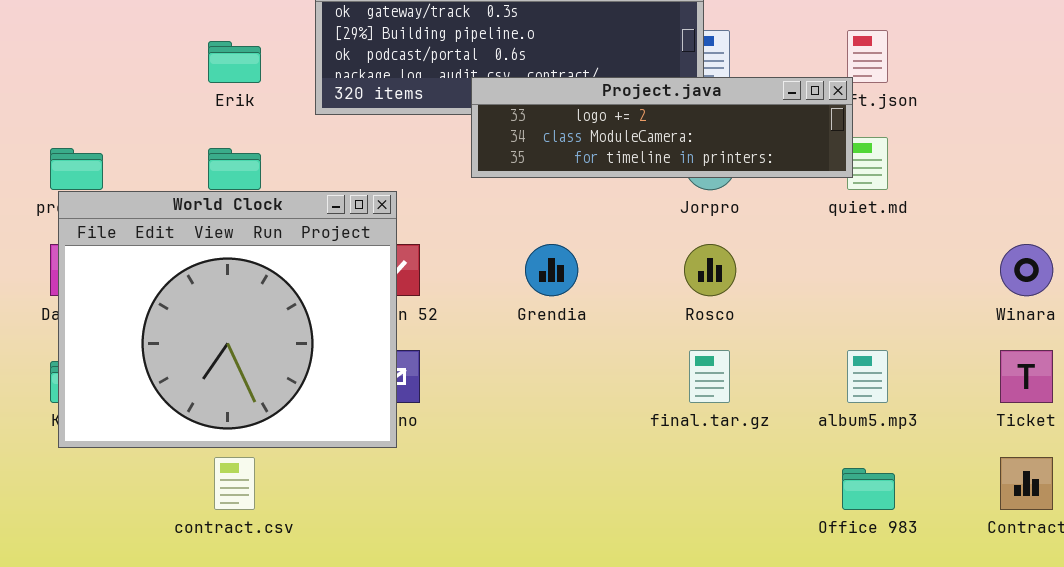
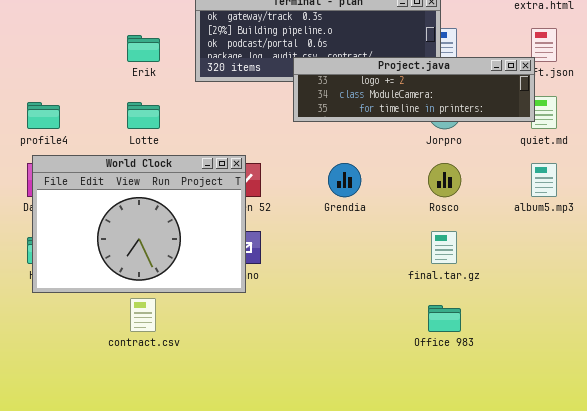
World Clock: [58,191,397,448] -> [32,155,246,293], resized
album5.mp3: [847,350,888,403] -> [531,163,557,197], moved
Office 983: [842,468,895,510] -> [428,305,461,332], moved

